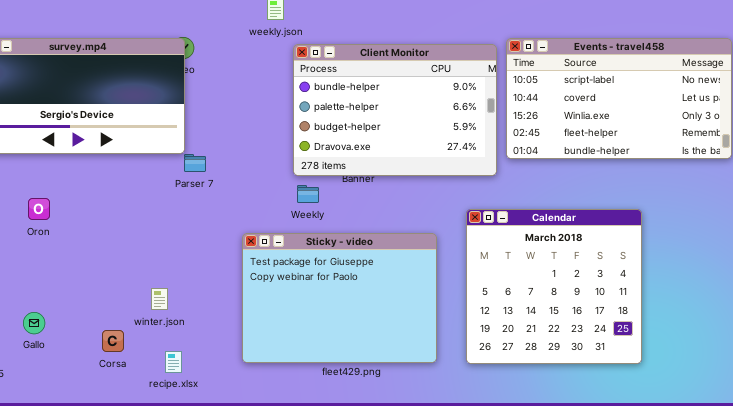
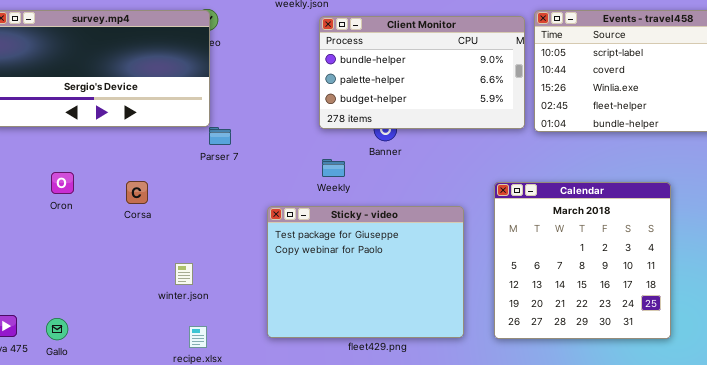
Client Monitor: [293,44,497,176] -> [319,16,525,129], resized
Gallo: [23,312,45,334] -> [46,318,68,340], moved
Corsa: [102,330,124,352] -> [126,181,148,204], moved

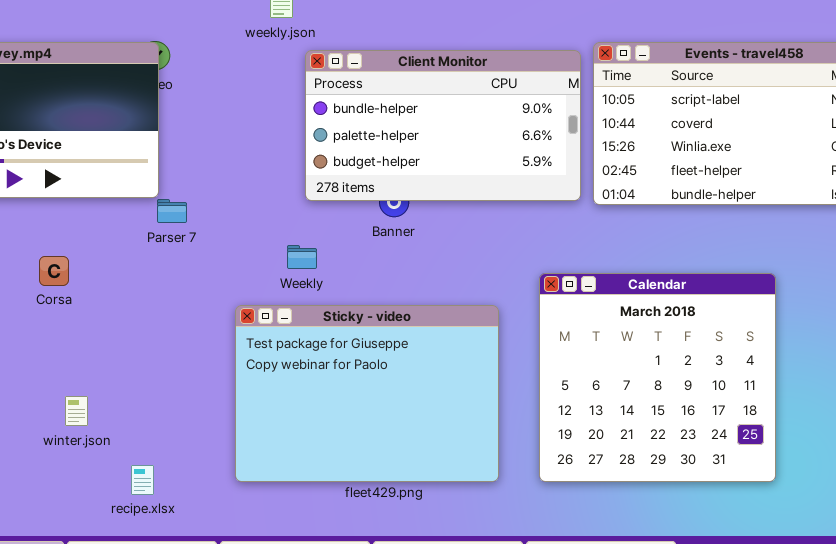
Weekly: [322,159,345,177] -> [287,245,317,269], moved
Corsa: [126,181,148,204] -> [39,256,69,286], moved
winter.json: [175,263,193,285] -> [65,396,88,426], moved

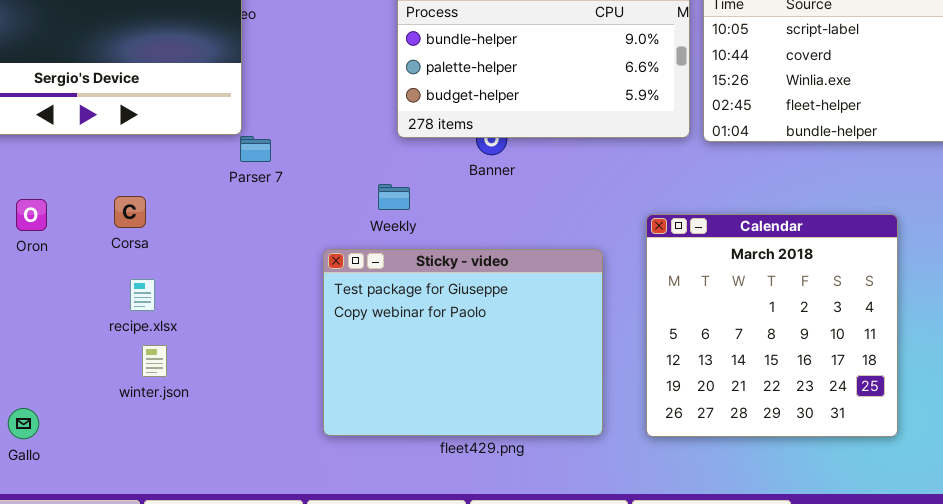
recipe.xlsx: [131,465,154,495] -> [130,279,155,311], moved

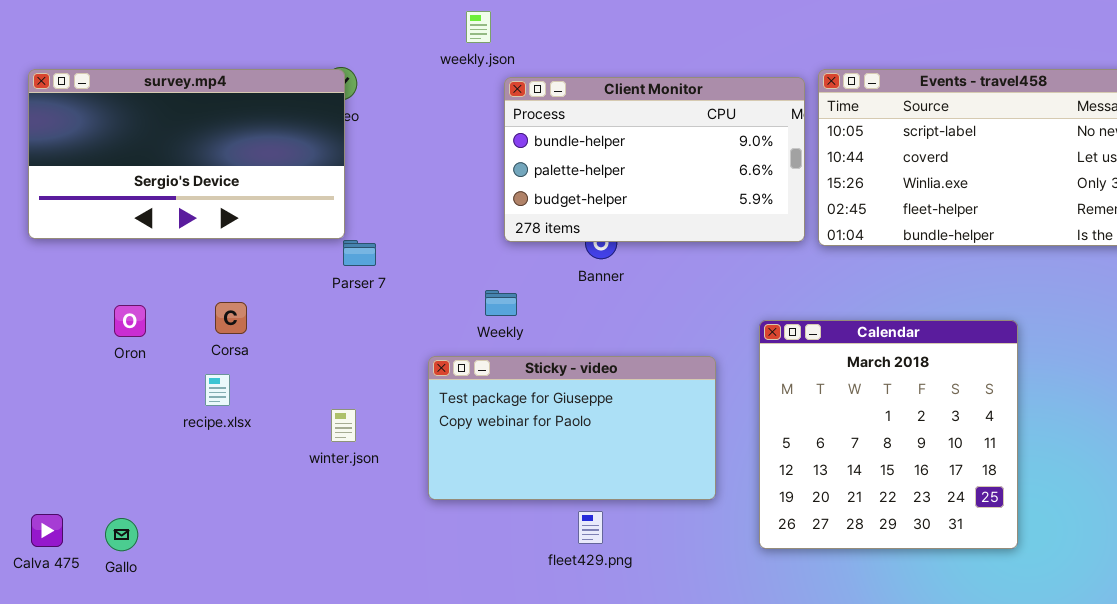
Sticky - video: [323,249,603,436] -> [428,356,716,500], resized
recipe.xlsx: [130,279,155,311] -> [205,374,230,406], moved
winter.json: [142,345,167,377] -> [331,409,356,442], moved

